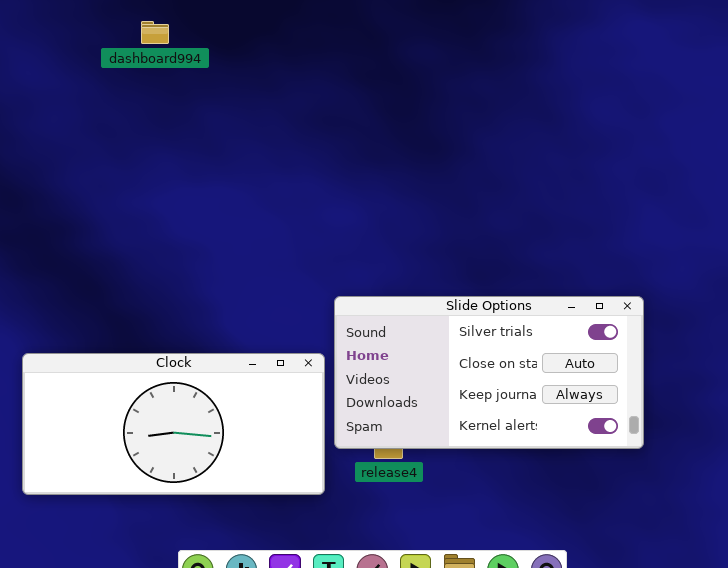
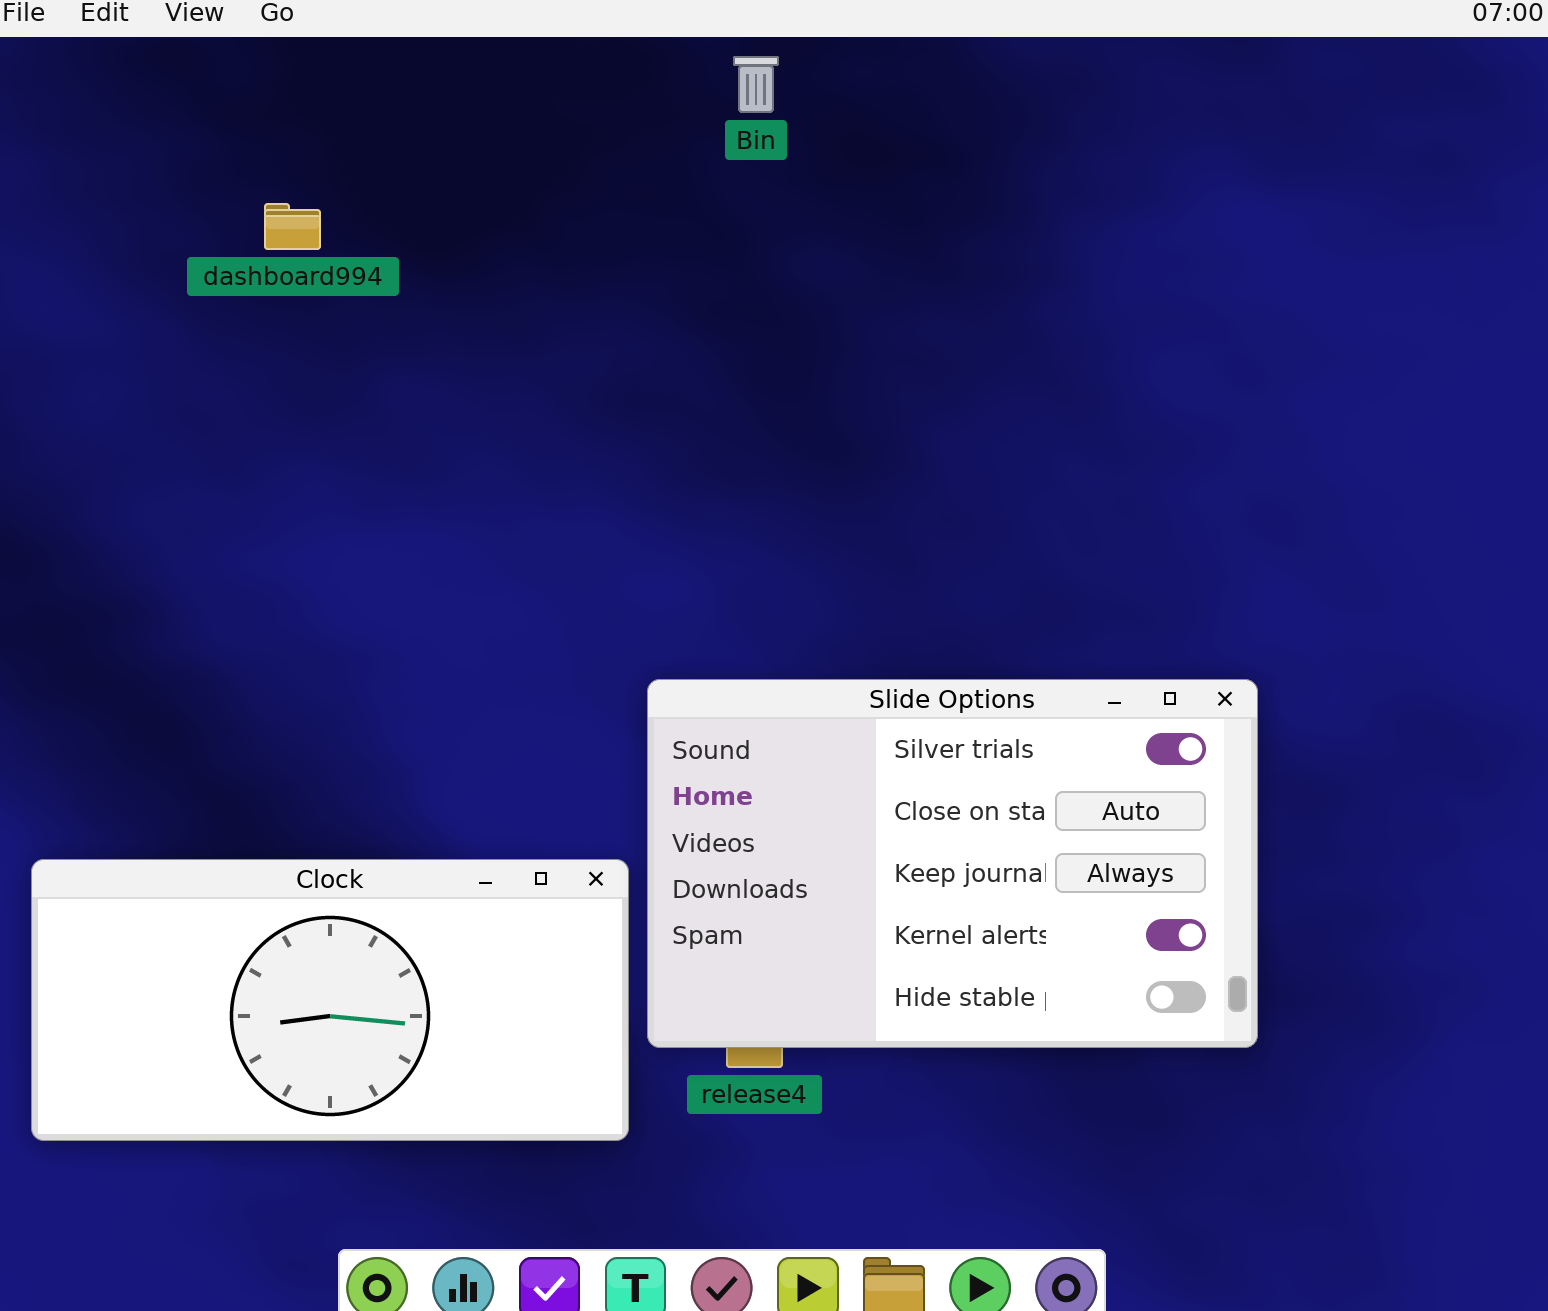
Slide Options: [334,296,644,449] -> [647,679,1258,1048], resized

